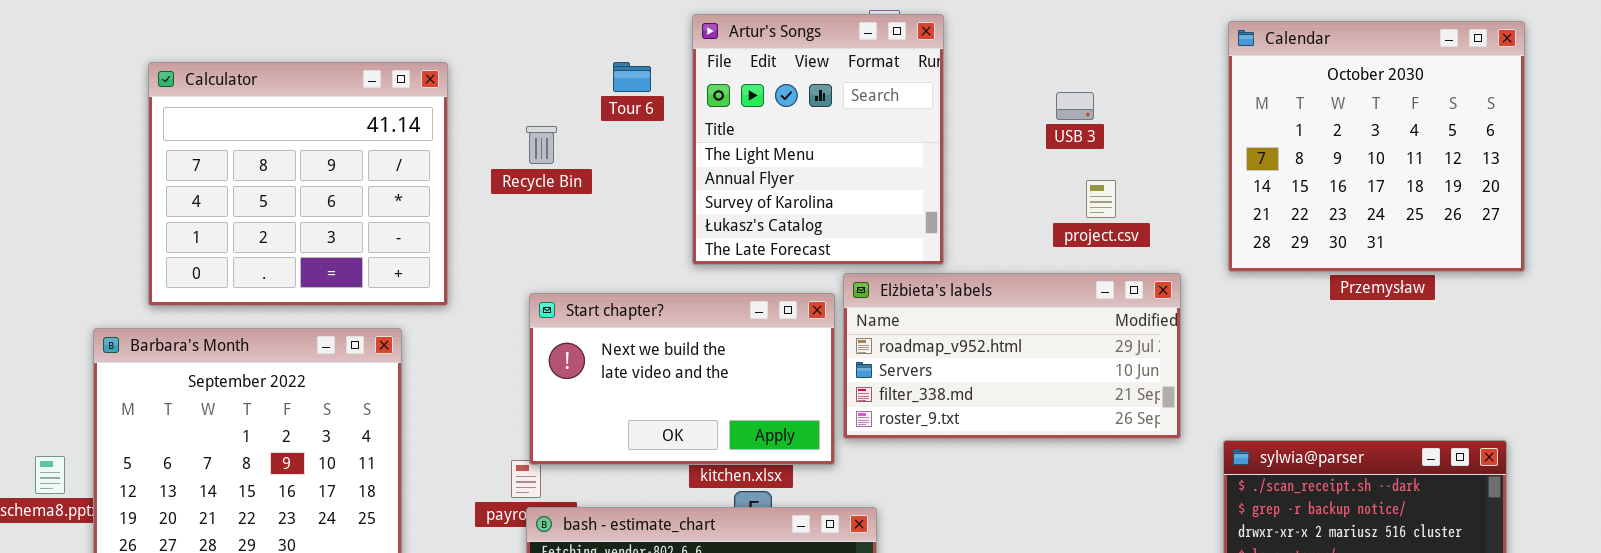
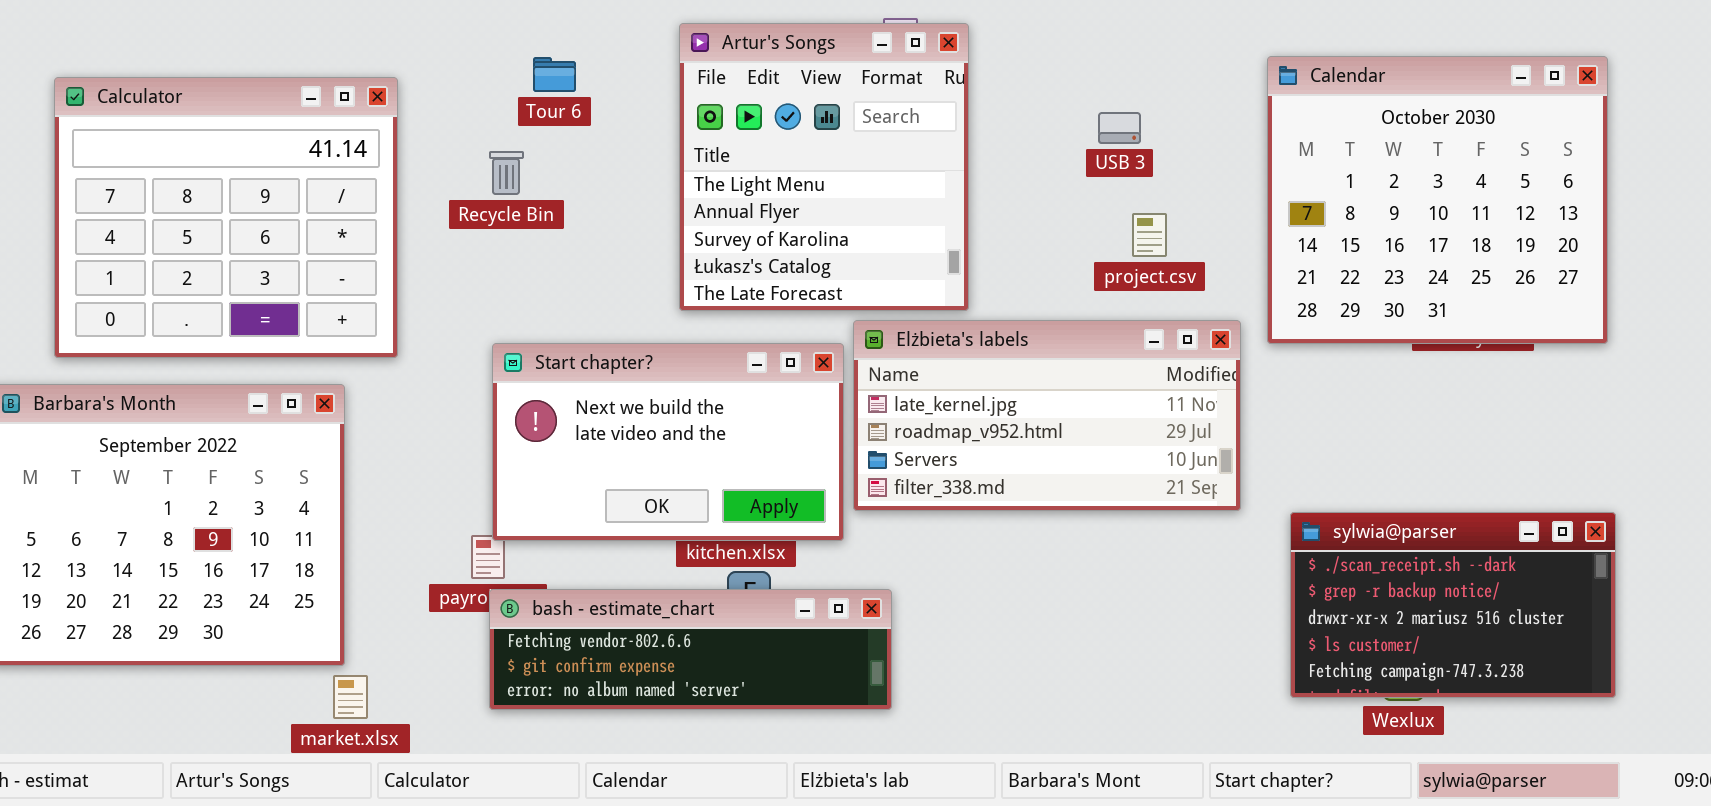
Calendar: [1228,21,1525,272] -> [1267,56,1608,344], moved
Tour 6: [613,62,651,92] -> [533,57,576,92], moved
Elżbieta's labels: [843,273,1181,439] -> [853,320,1241,511], scrolled up 1 row

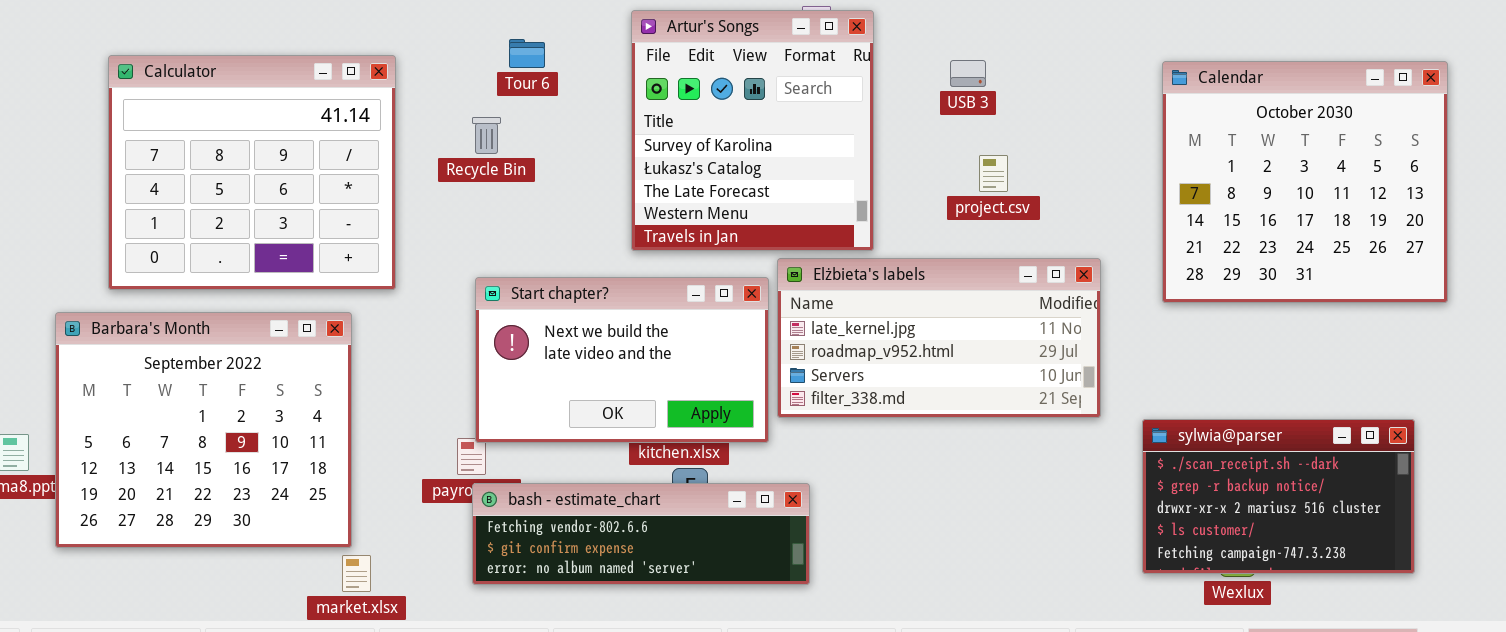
Artur's Songs: [679,23,969,311] -> [631,10,874,251], scrolled down 2 rows
Calendar: [1267,56,1608,344] -> [1162,61,1448,303], moved
USB 3: [1098,112,1141,144] -> [950,60,986,87], moved
project.csv: [1132,213,1167,257] -> [979,155,1008,192], moved

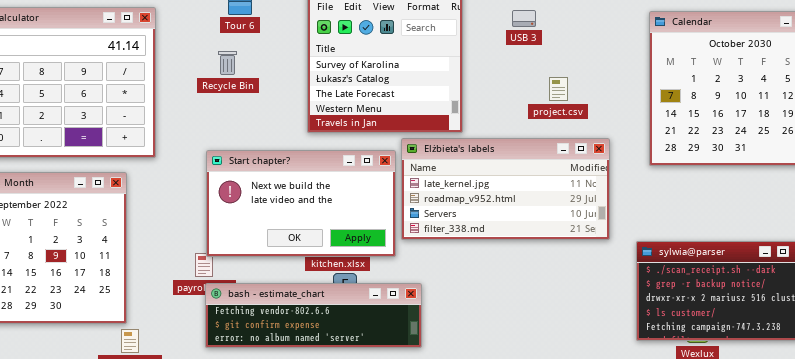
Recycle Bin: [472,117,501,154] -> [218,51,237,75], moved
project.csv: [979,155,1008,192] -> [549,77,568,101], moved

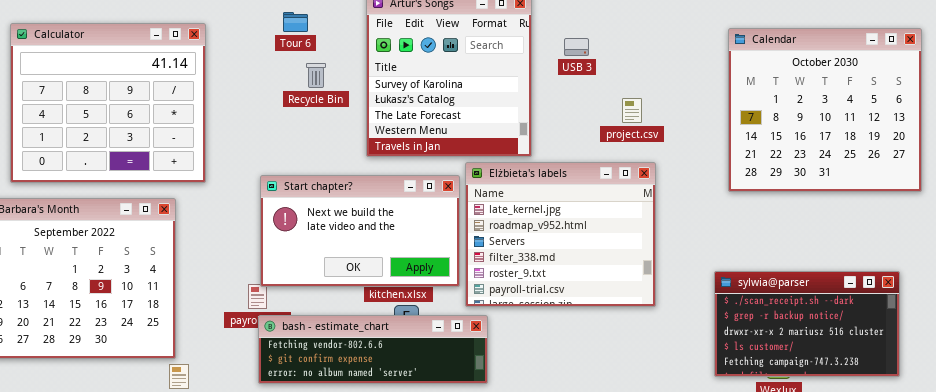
USB 3: [512,10,536,27] -> [564,38,589,56], moved
Recycle Bin: [218,51,237,75] -> [306,63,326,88], moved
Elżbieta's labels: [401,138,610,240] -> [465,162,656,307], resized

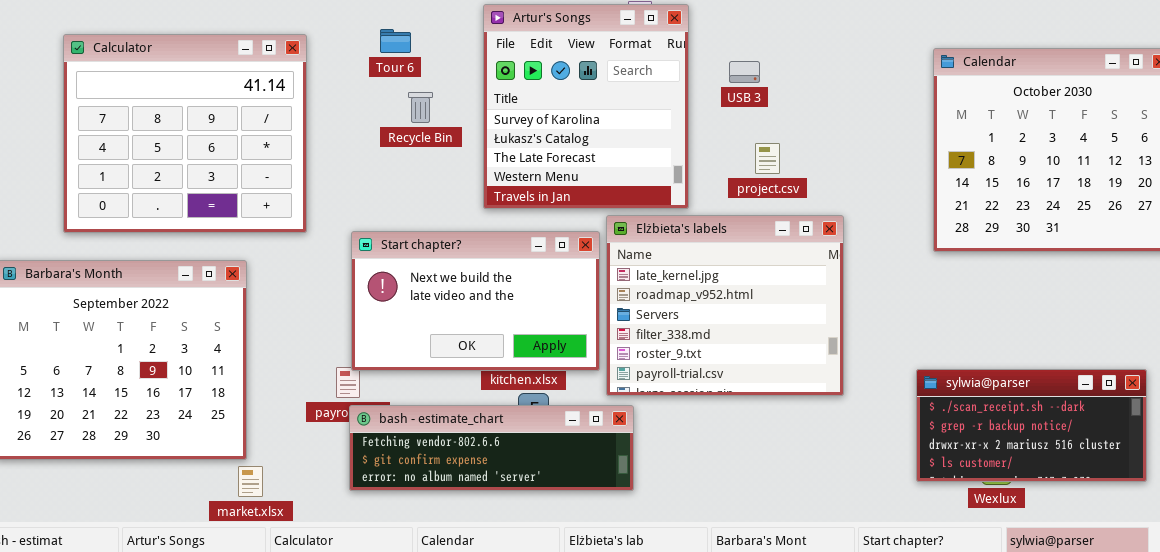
Calculator: [10,23,206,183] -> [63,34,307,233], moved
project.csv: [622,98,642,123] -> [755,143,780,174], moved
sylwia@parser: [714,271,900,377] -> [916,369,1147,482], resized

